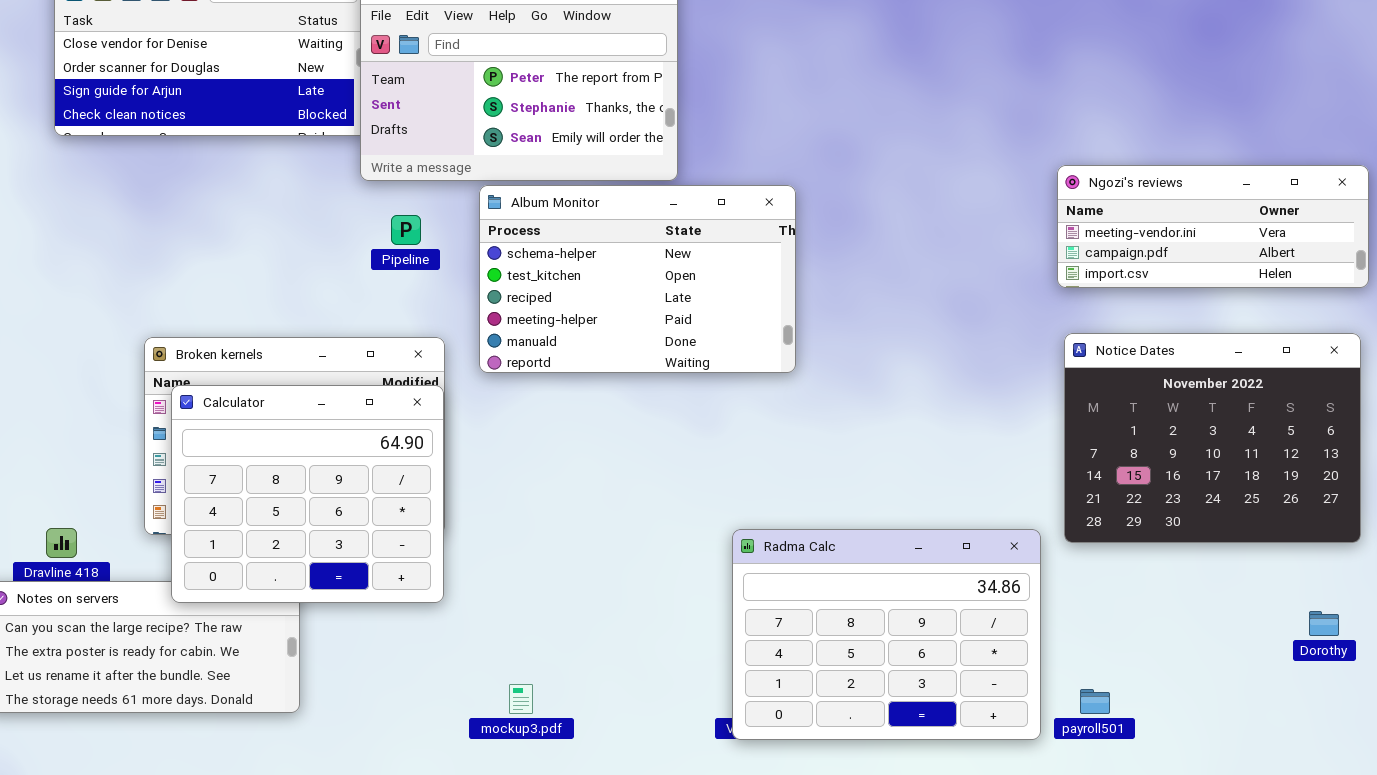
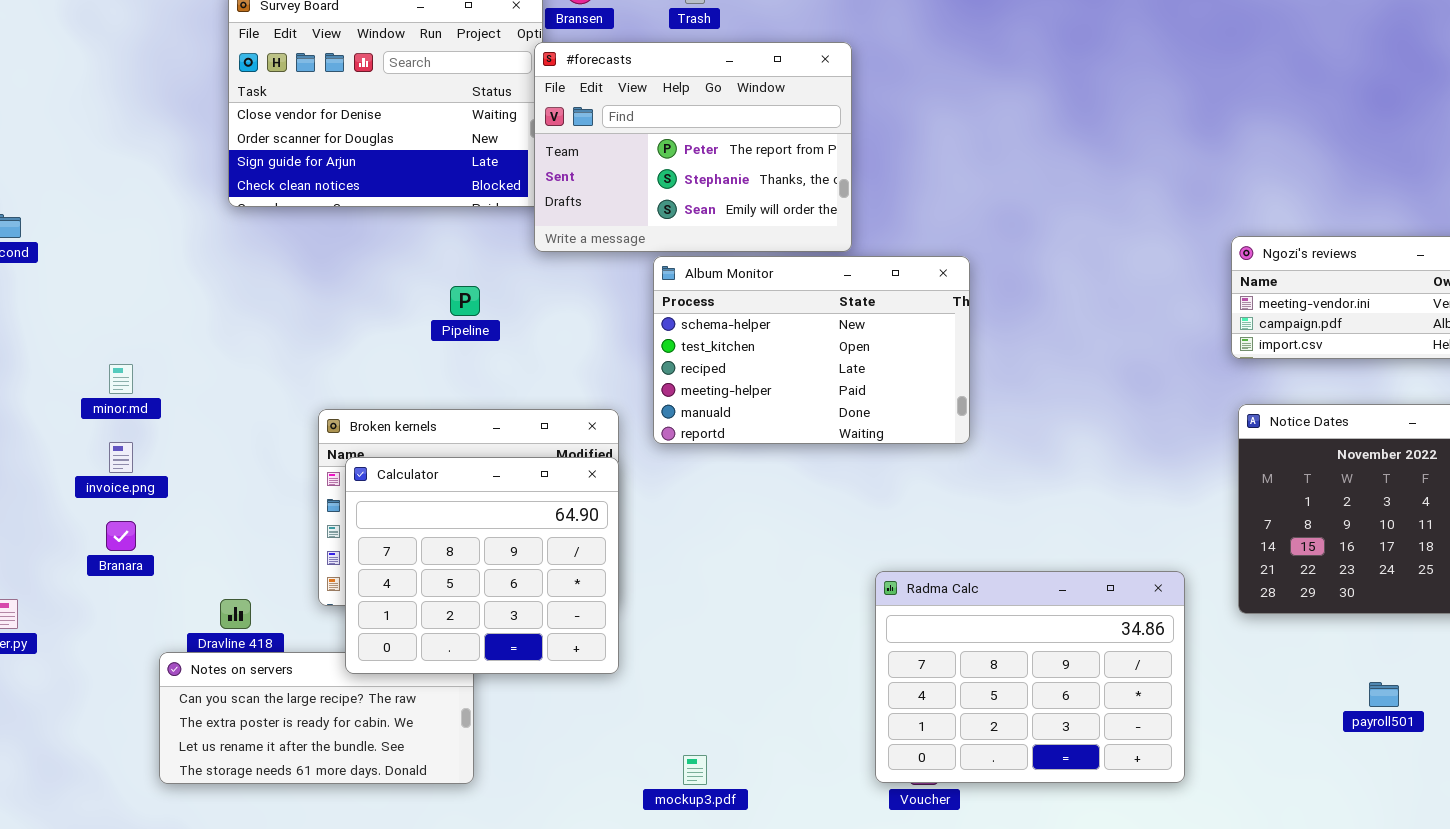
Pipeline: [391,215,421,245] -> [450,286,480,316], moved
Radma Calc: [732,529,1041,740] -> [875,571,1185,783], moved
payroll501: [1080,689,1110,714] -> [1369,682,1399,707], moved

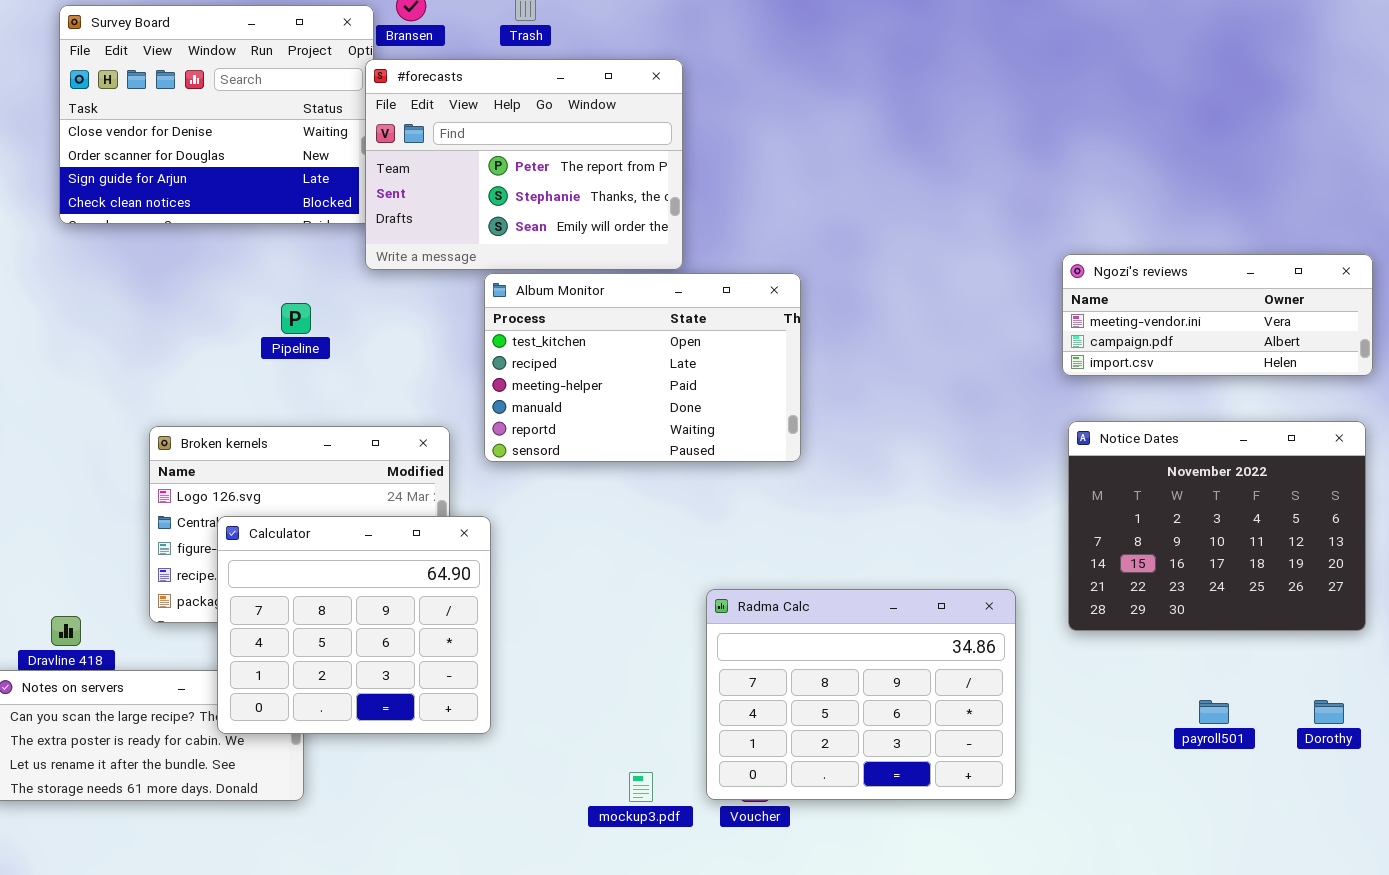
Album Monitor: [653,256,970,444] -> [484,273,801,462], scrolled down 1 row
Calculator: [345,457,619,674] -> [217,516,491,734], moved
mockup3.pdf: [683,755,707,785] -> [629,772,653,802], moved

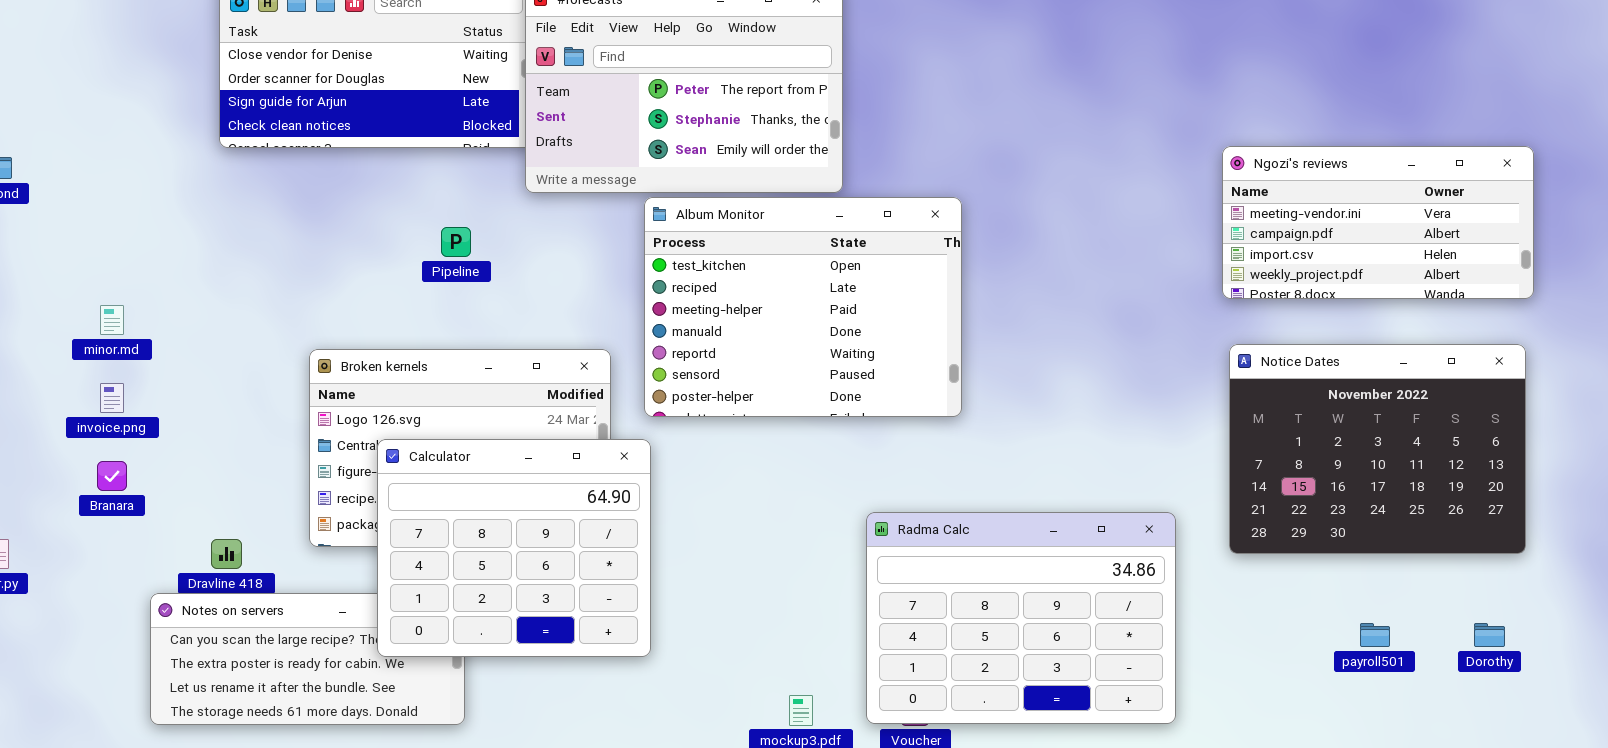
Ngozi's reviews: [1062,254,1373,376] -> [1222,146,1534,299], resized
Album Monitor: [484,273,801,462] -> [644,197,962,417], resized

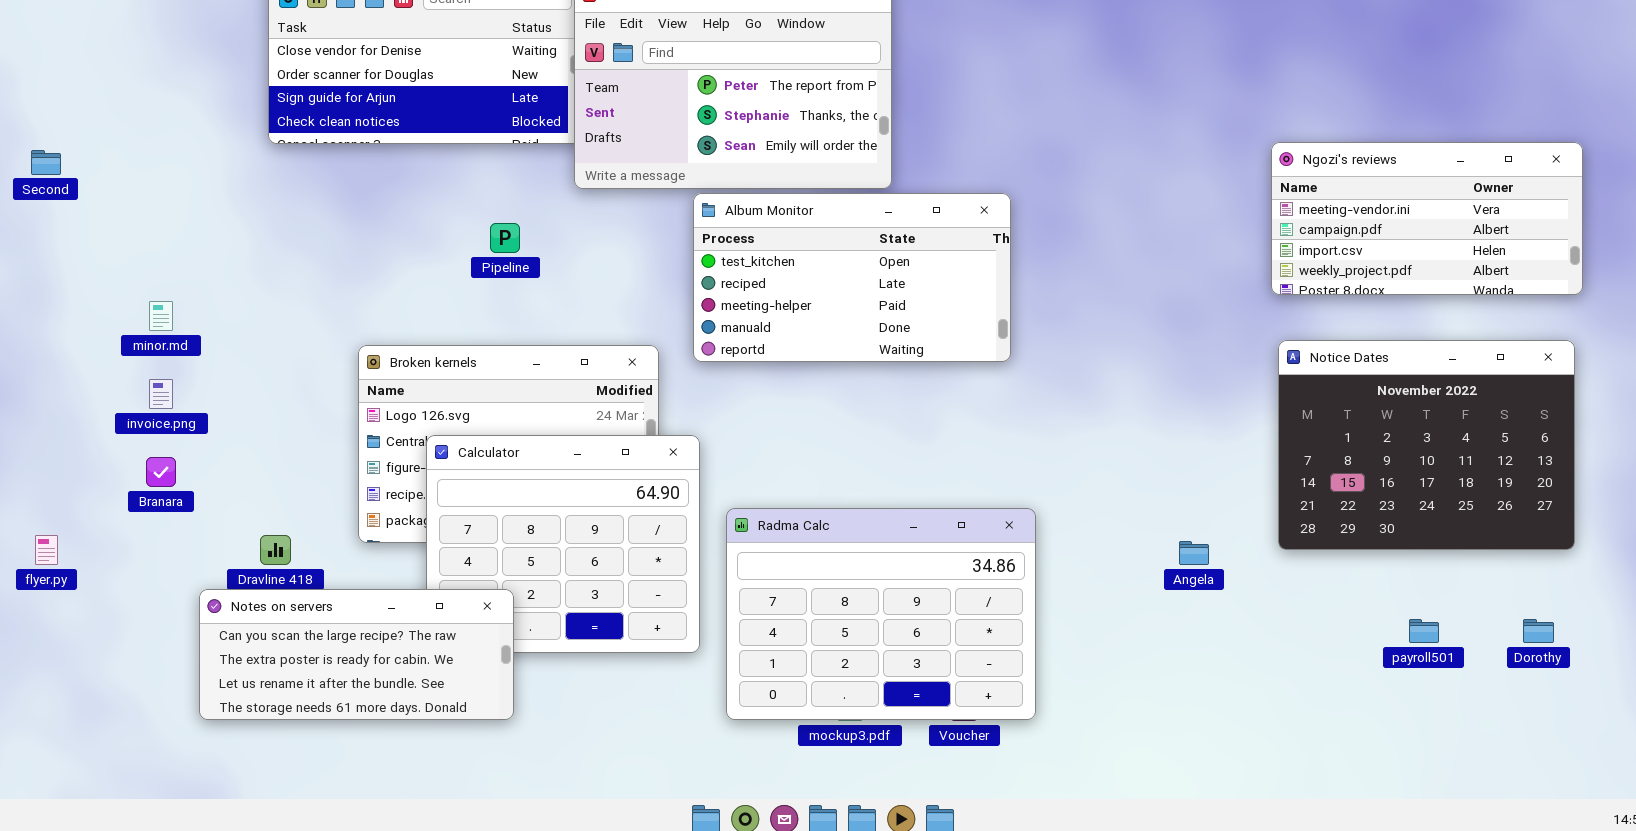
Album Monitor: [644,197,962,417] -> [693,193,1011,362], resized
Radma Calc: [866,512,1176,724] -> [726,508,1036,720], moved
Notes on servers: [150,593,465,725] -> [199,589,514,720], raised

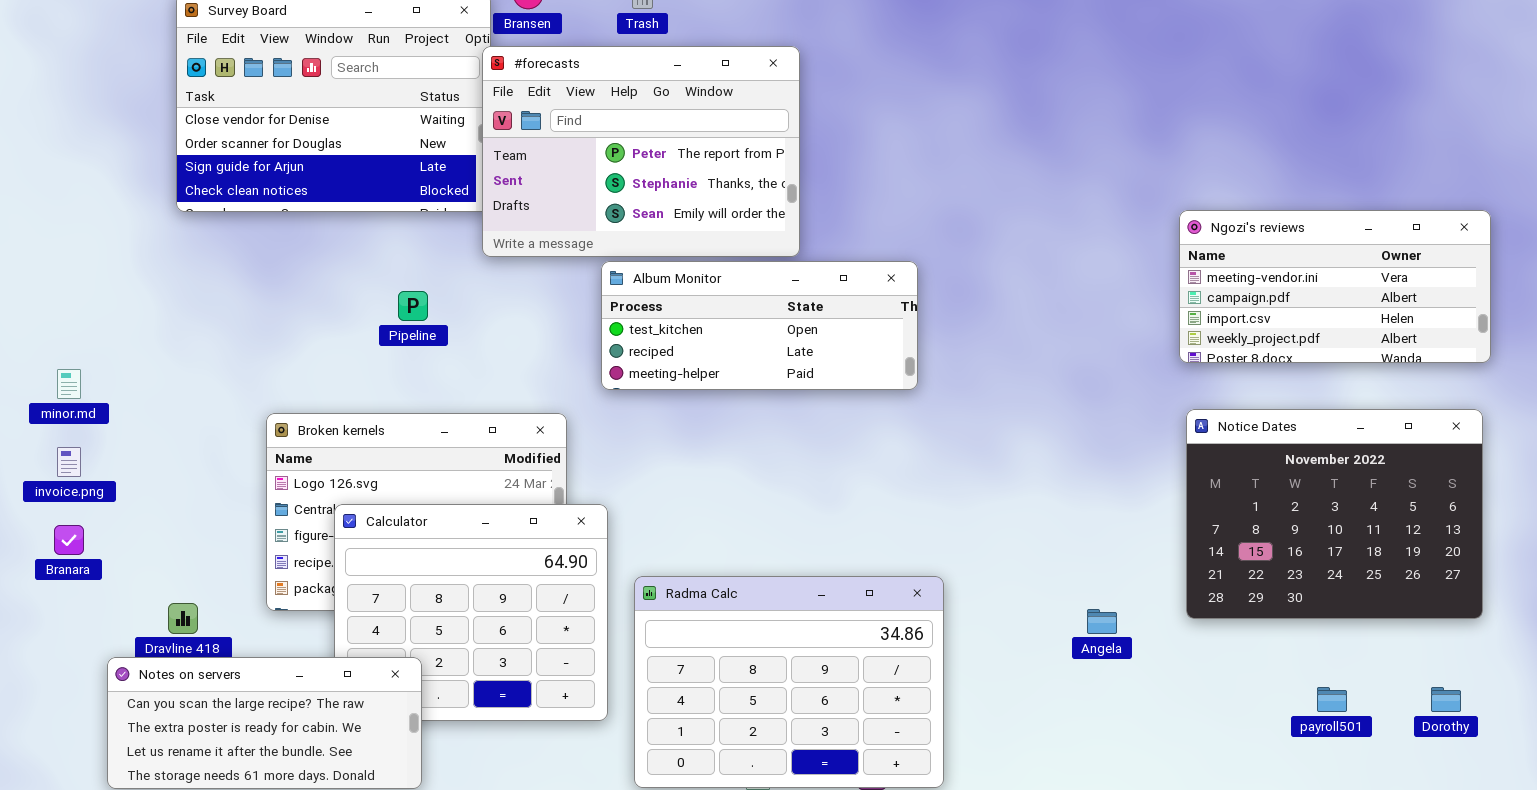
Album Monitor: [693,193,1011,362] -> [601,261,918,390], resized

